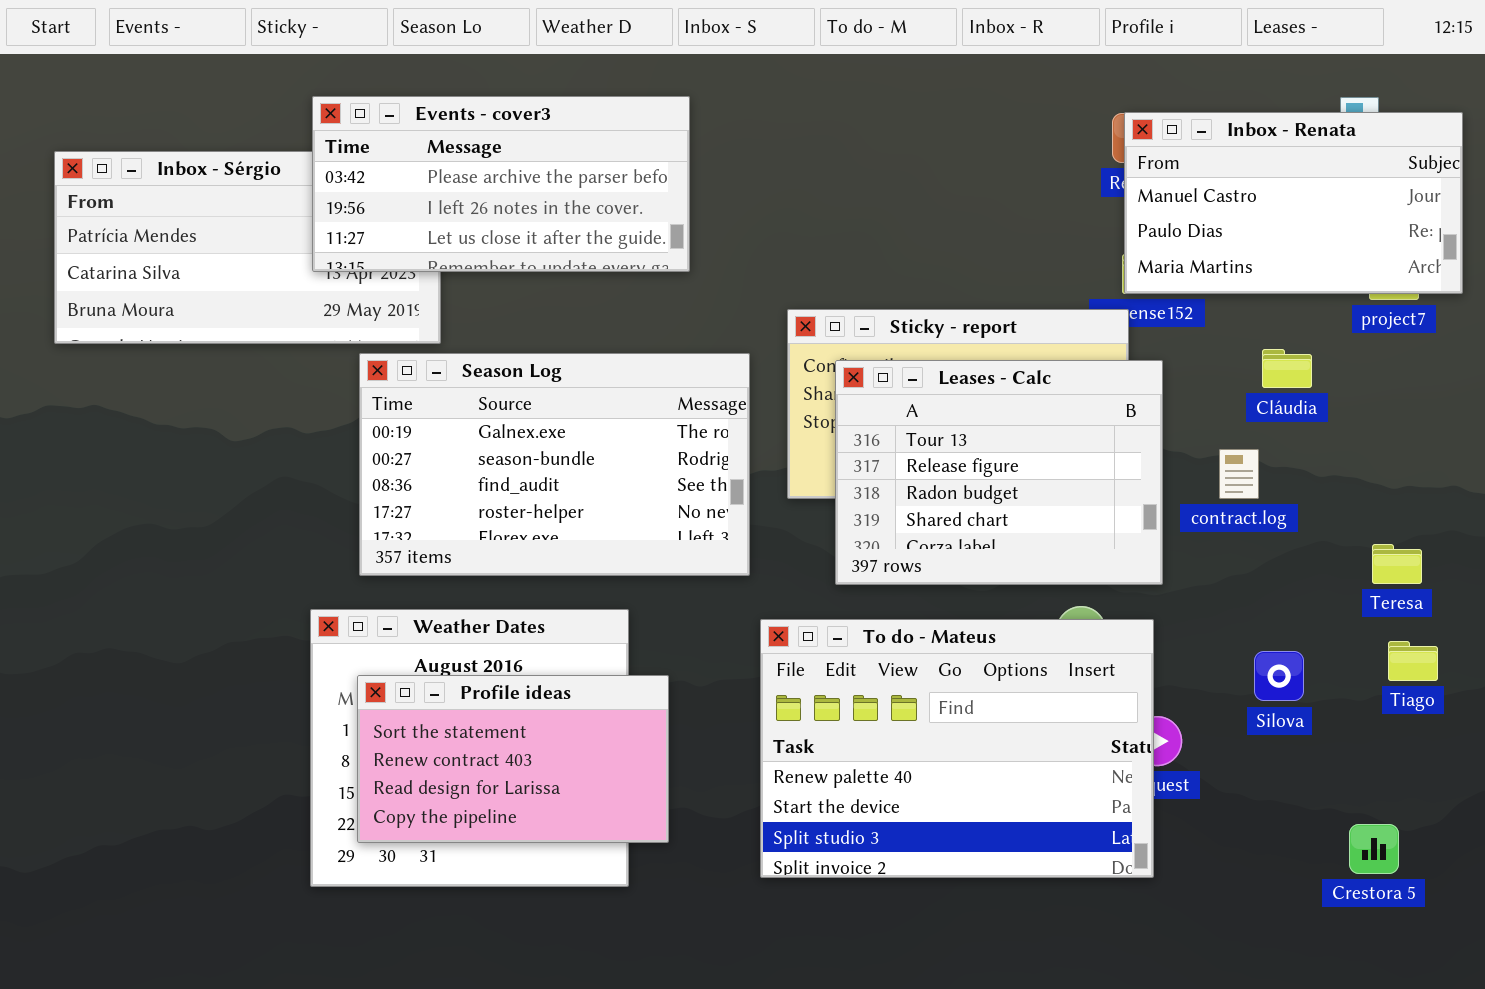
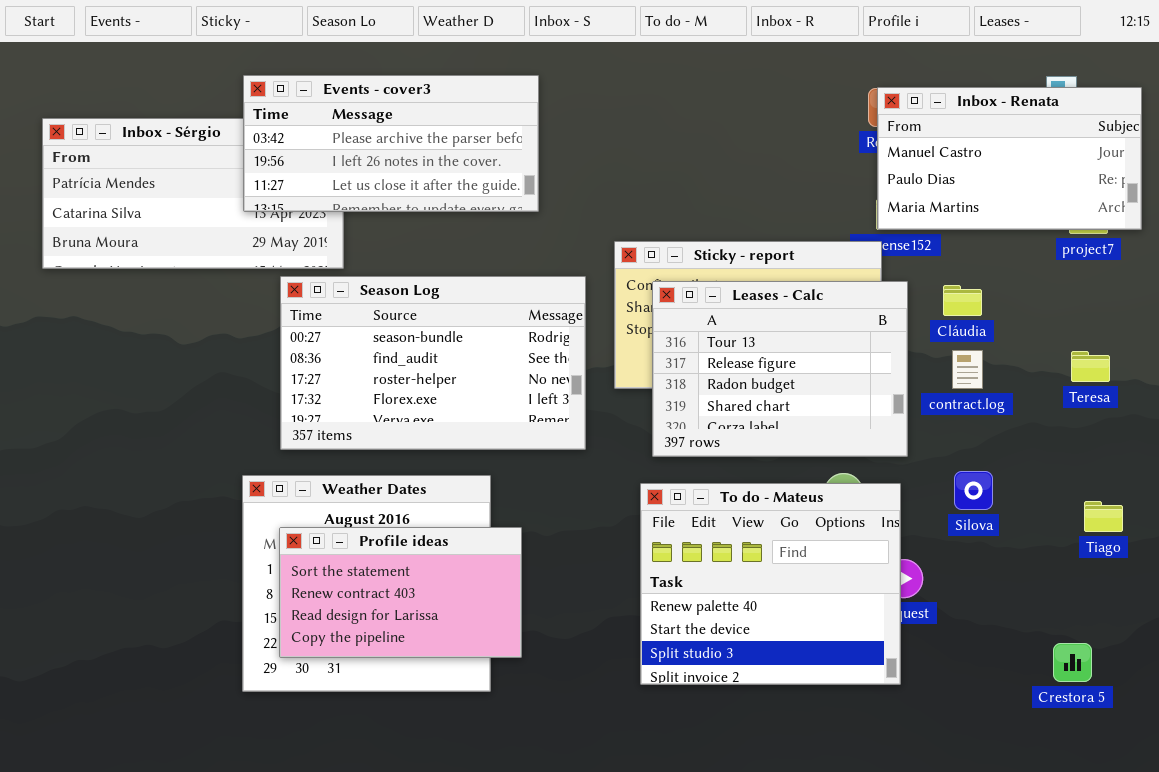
Cláudia: [1262,349,1312,388] -> [943,285,982,316], moved
Season Log: [359,353,750,576] -> [280,276,586,450], scrolled down 1 row
Teresa: [1372,544,1422,584] -> [1071,351,1110,382], moved
To do - Mateus: [760,619,1154,878] -> [640,483,901,685], resized
Silova: [1254,651,1304,701] -> [954,471,993,510], moved

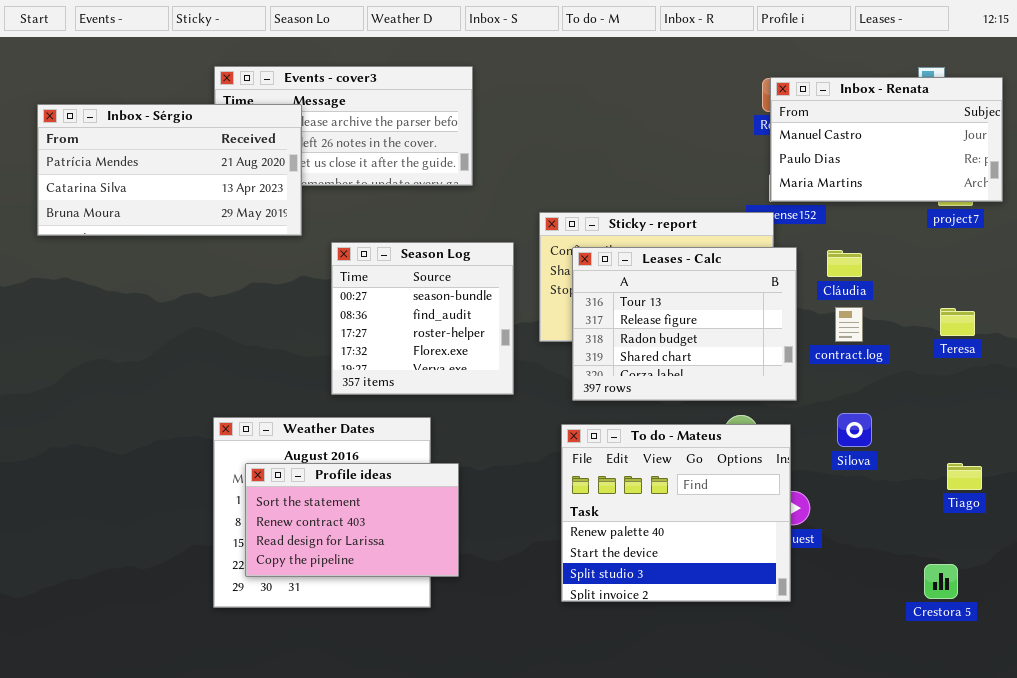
Inbox - Sérgio: [42,118,344,269] -> [37,104,302,236], raised
Season Log: [280,276,586,450] -> [331,242,514,395], resized
Tiago: [1084,501,1123,532] -> [947,463,982,490], moved

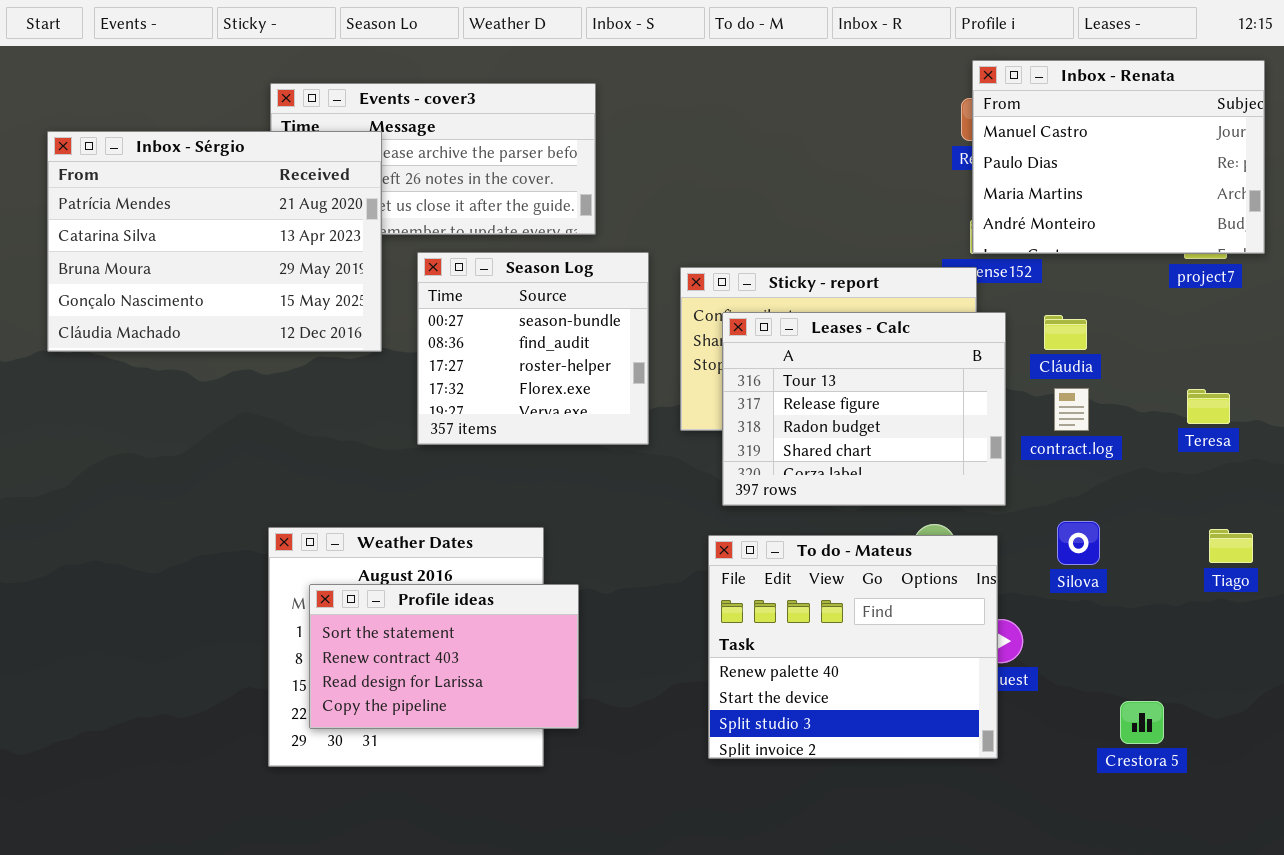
Inbox - Renata: [770,77,1003,202] -> [972,60,1265,254], resized
Inbox - Sérgio: [37,104,302,236] -> [47,131,382,352], resized
Season Log: [331,242,514,395] -> [417,252,649,445], moved
Tiago: [947,463,982,490] -> [1209,529,1253,563], moved
Crestora 5: [924,564,958,599] -> [1120,701,1164,744], moved

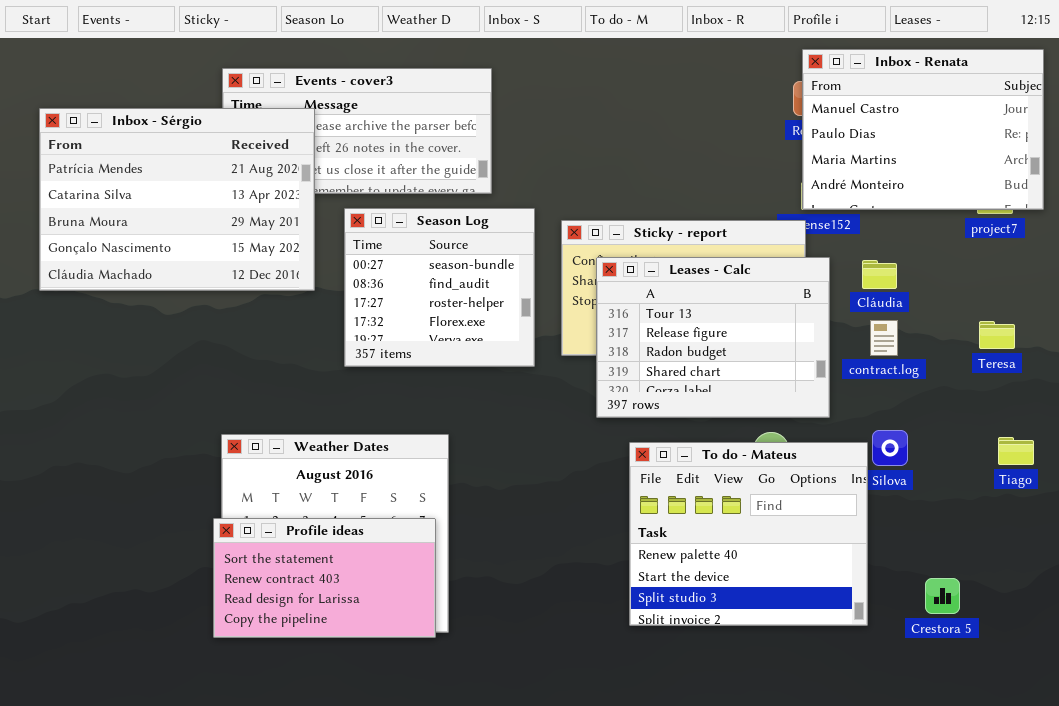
To do - Mateus: [708,535,998,759] -> [629,442,868,626], moved
Profile ideas: [309,584,579,729] -> [213,518,436,638], moved

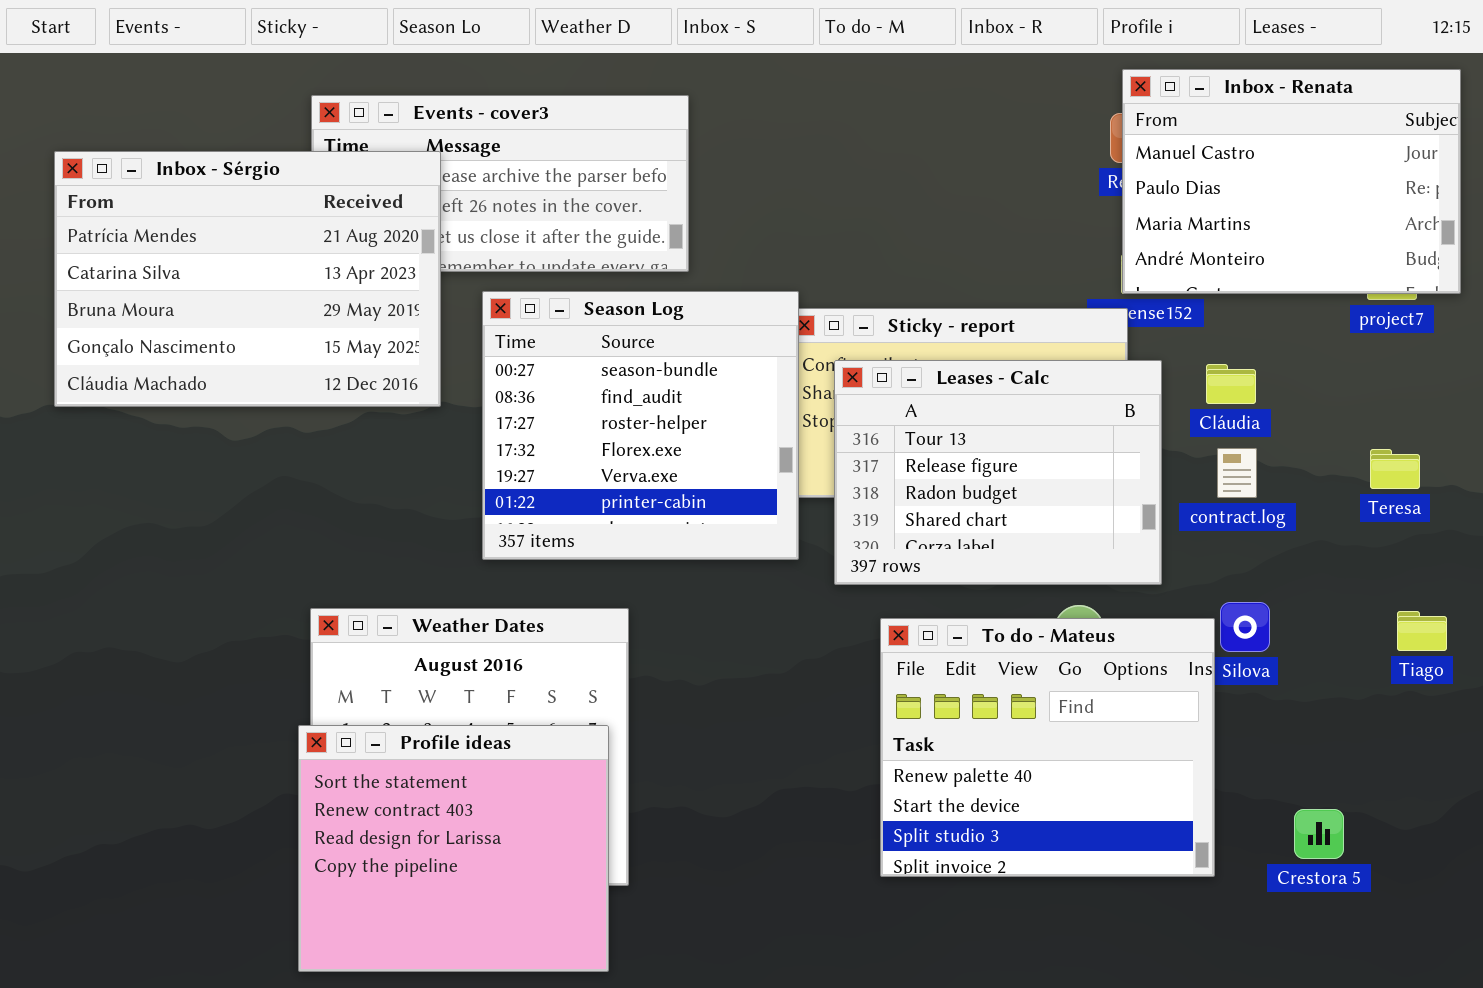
Season Log: [344,208,535,367] -> [482,291,799,560], resized
Profile ideas: [213,518,436,638] -> [298,725,609,972], resized

